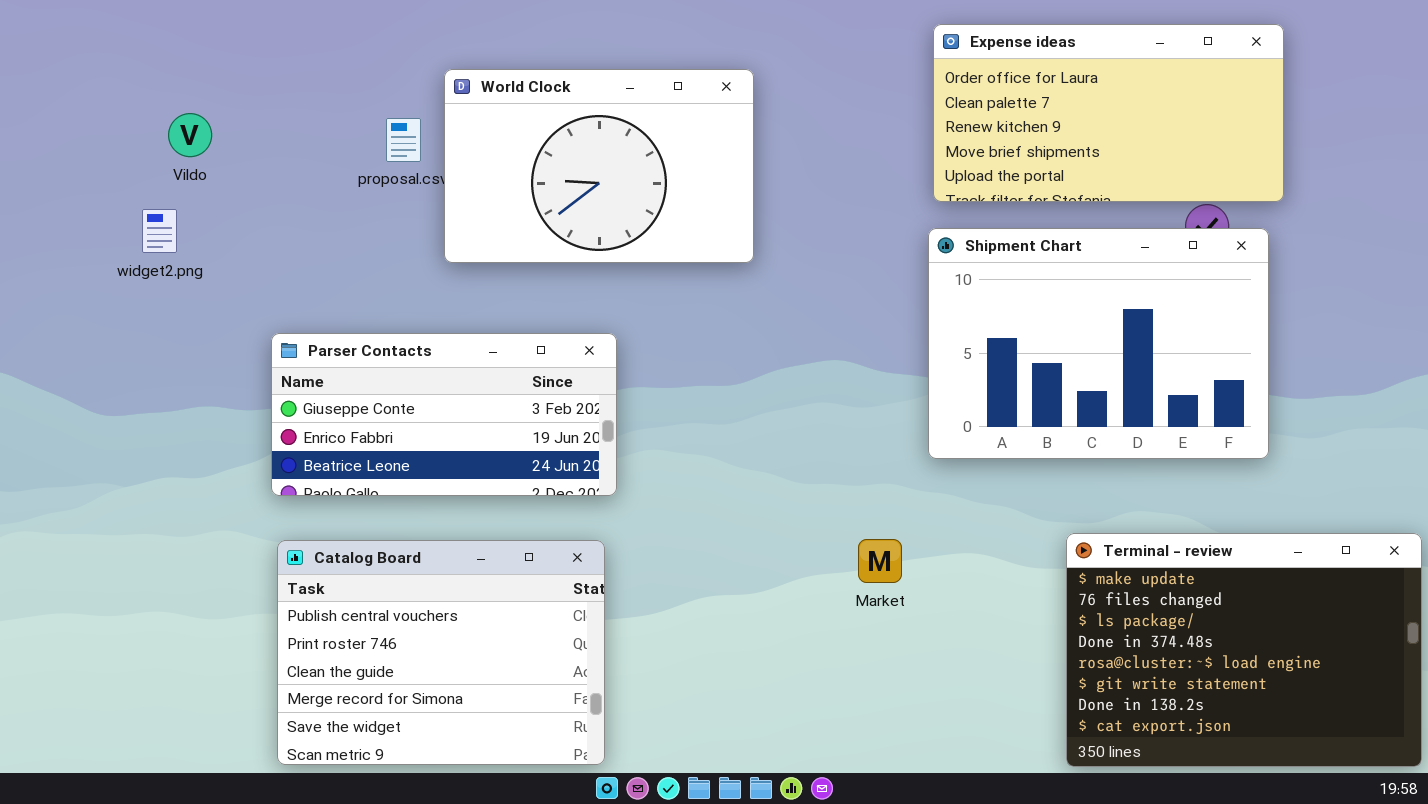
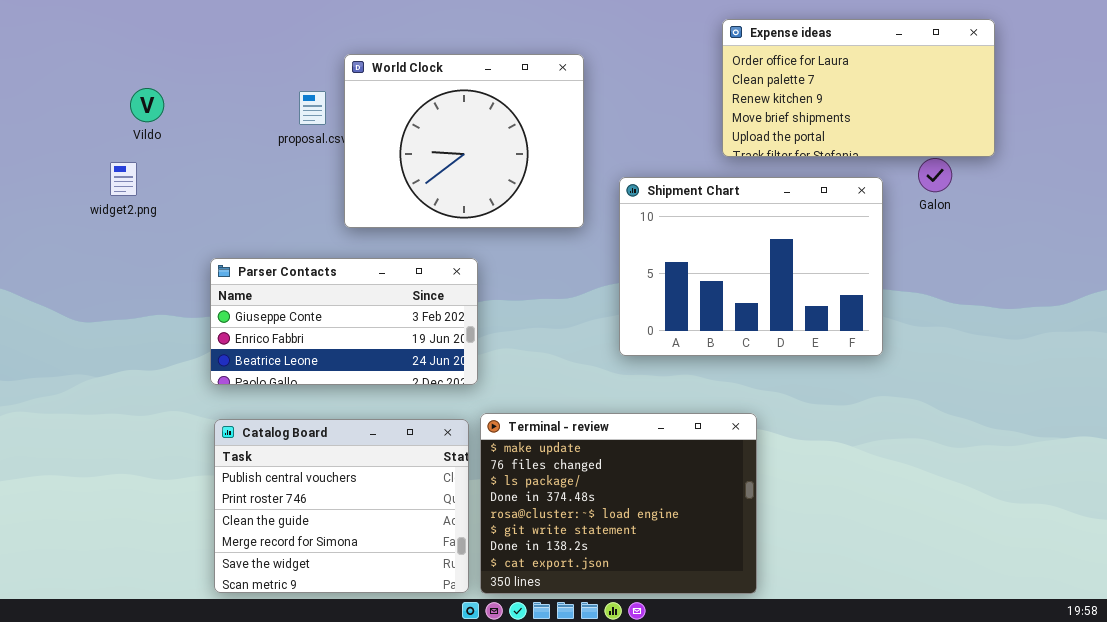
World Clock: [444,69,754,263] -> [344,54,584,228], resized
Shipment Chart: [928,228,1269,459] -> [619,177,883,356], moved
Terminal - review: [1066,533,1422,767] -> [480,413,757,594], moved

